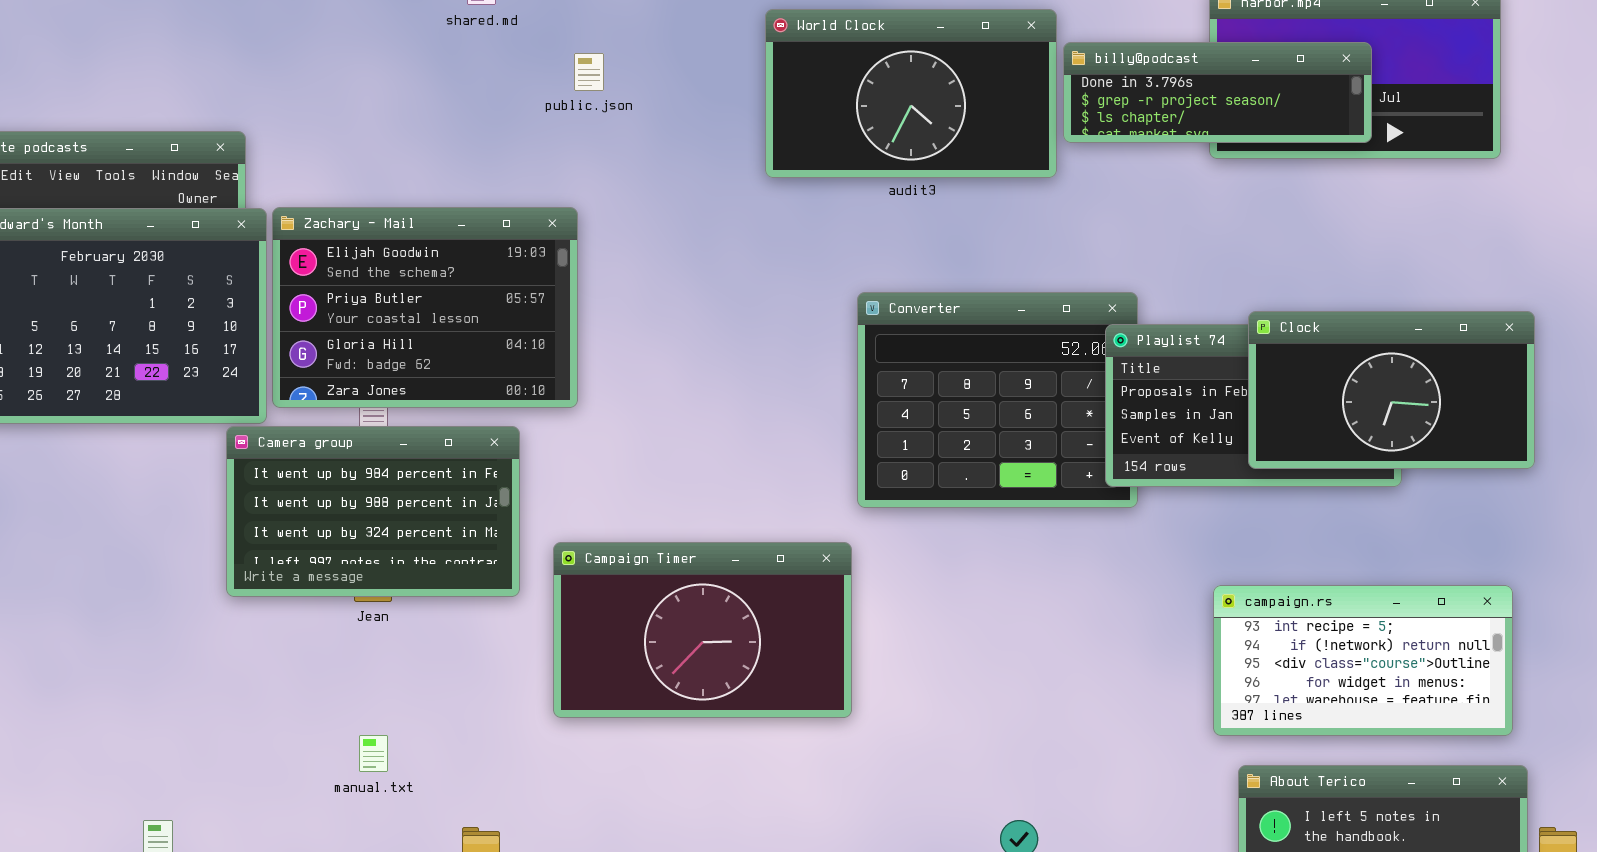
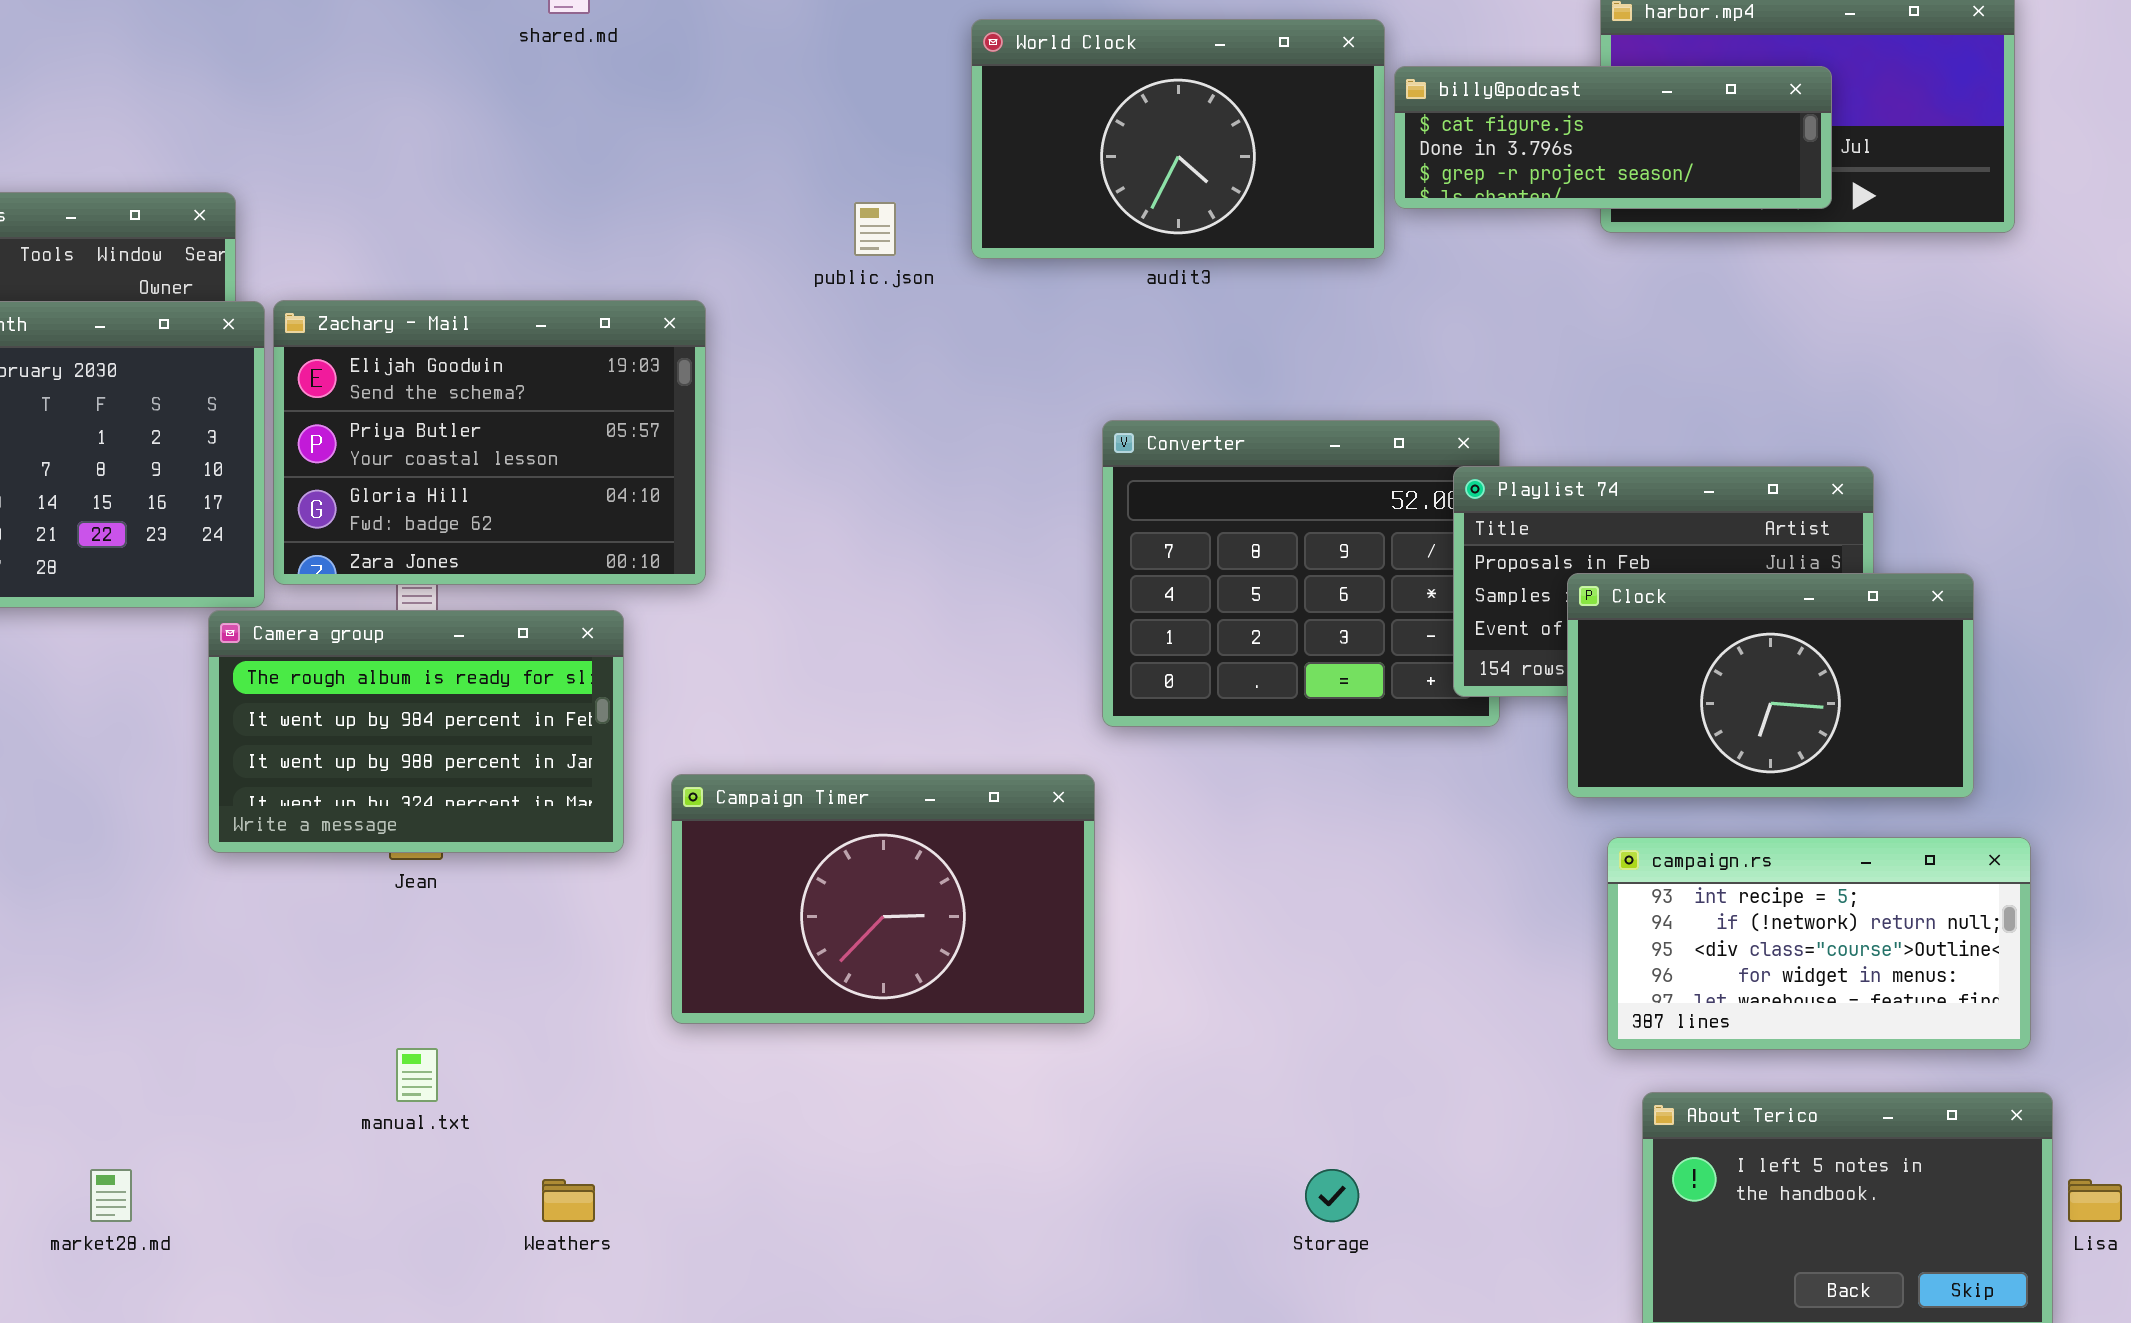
billy@podcast: [1063,42,1372,143] -> [1394,66,1832,209], scrolled up 1 row
public.json: [574,53,604,91] -> [854,202,896,256], moved
Clock: [1248,311,1535,469] -> [1567,573,1974,798], moved
Camera group: [226,426,520,597] -> [208,610,624,853], scrolled up 1 row

